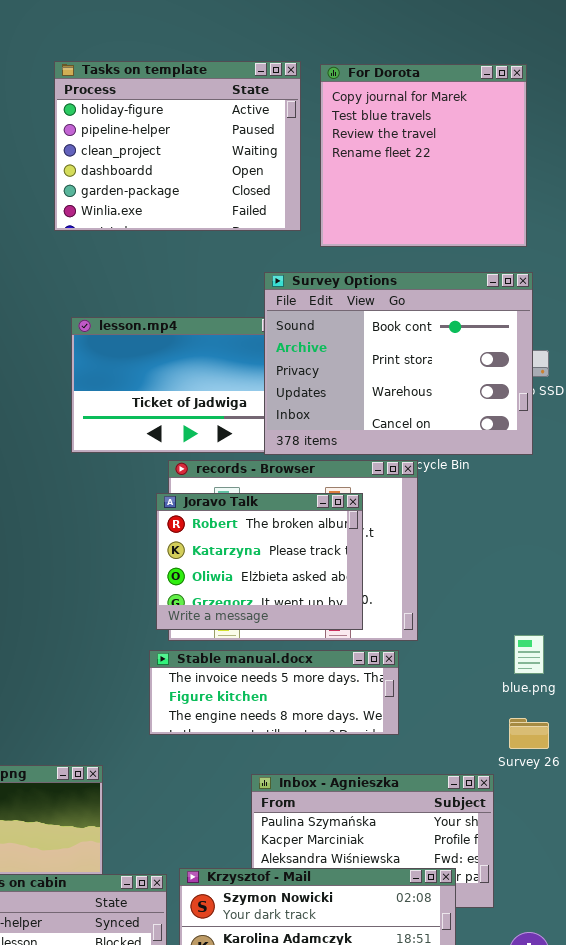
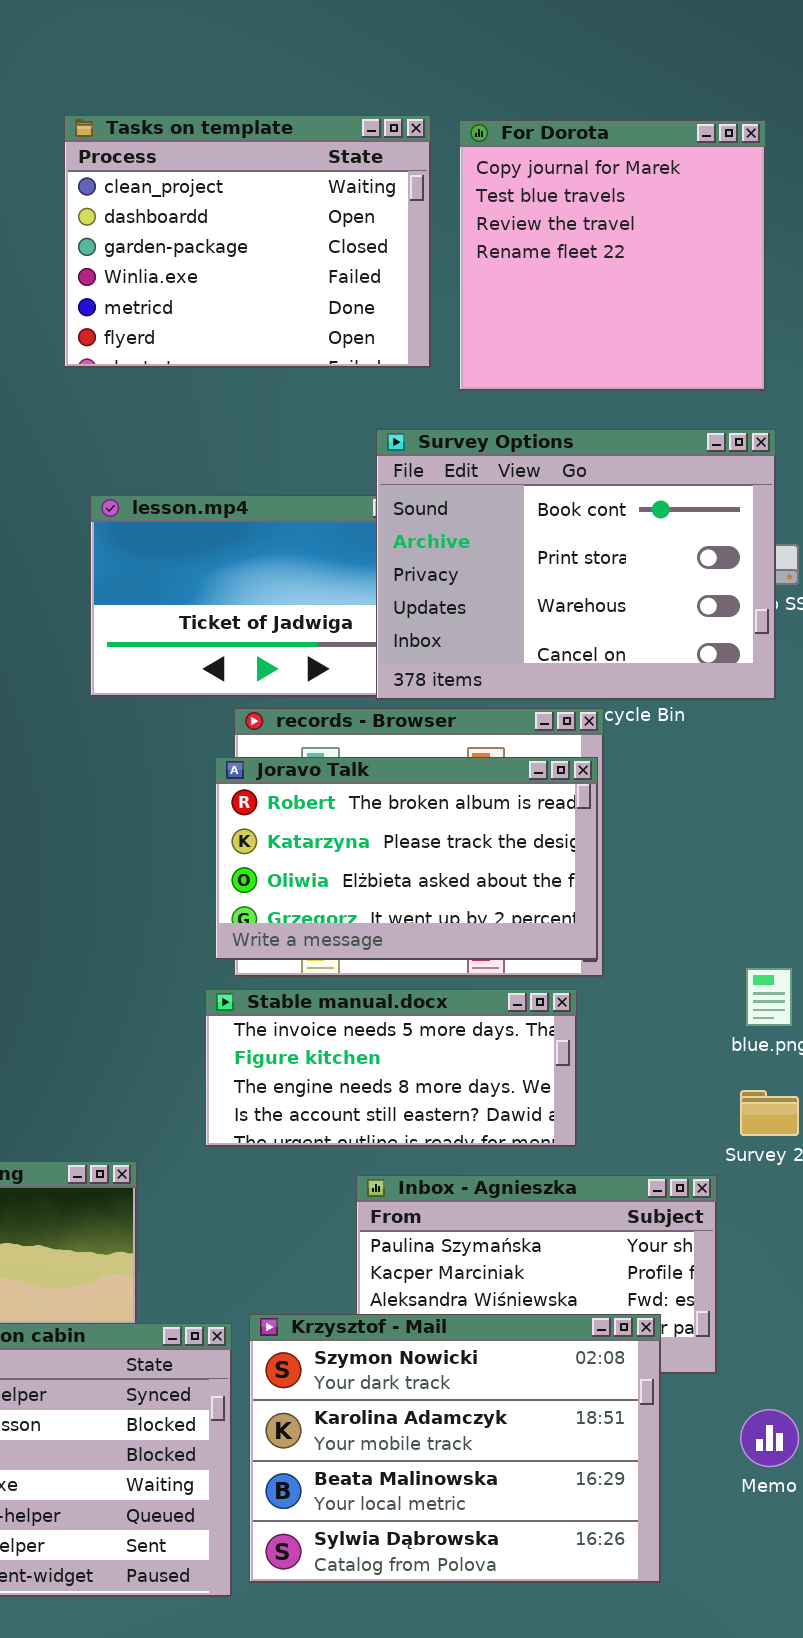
Tasks on template: [54,61,301,231] -> [64,115,431,368], scrolled down 2 rows
Joravo Talk: [156,493,363,630] -> [215,757,598,960], resized
Stable manual.docx: [149,650,399,735] -> [205,989,577,1147], resized

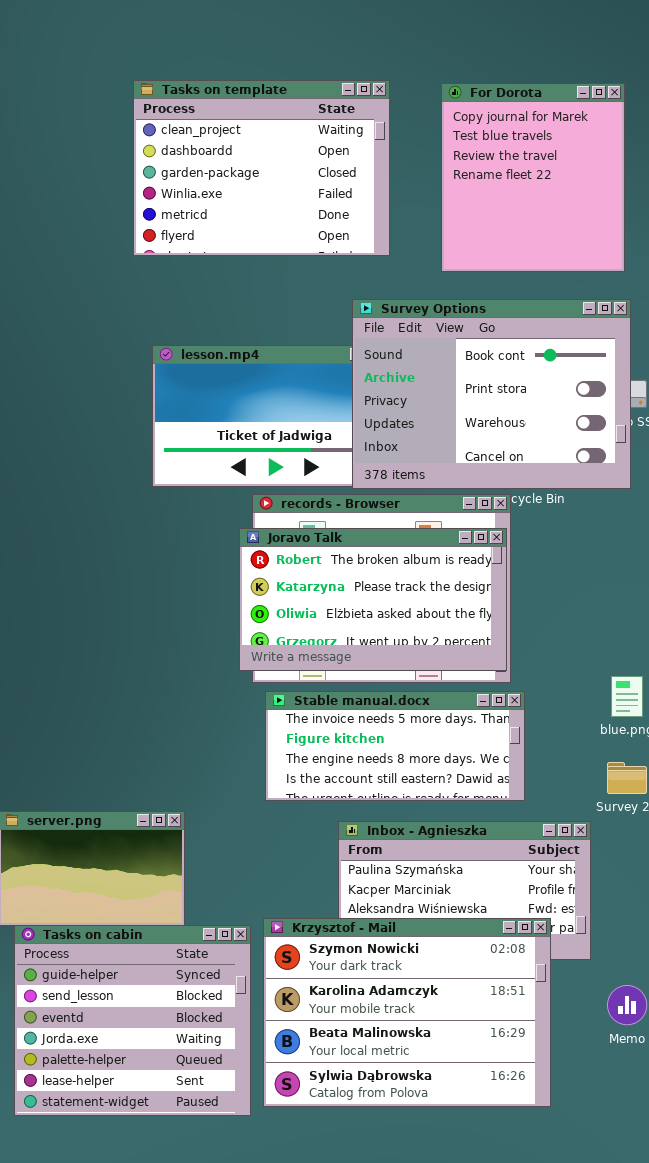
For Dorota: [459,120,766,391] -> [441,83,625,272], resized
Stable manual.docx: [205,989,577,1147] -> [265,691,525,801], moved

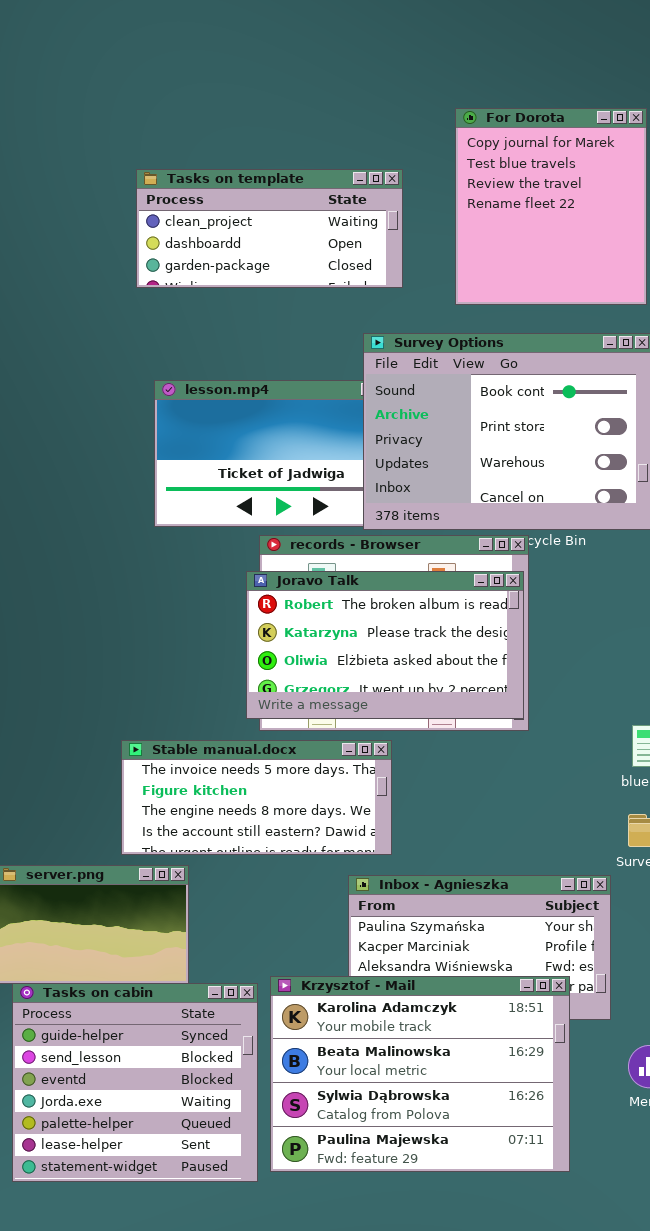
Tasks on template: [133,80,390,256] -> [136,169,403,288], resized
Stable manual.docx: [265,691,525,801] -> [121,740,392,855], moved
Krzysztof - Mail: [263,918,551,1107] -> [270,976,570,1172], scrolled down 1 row

